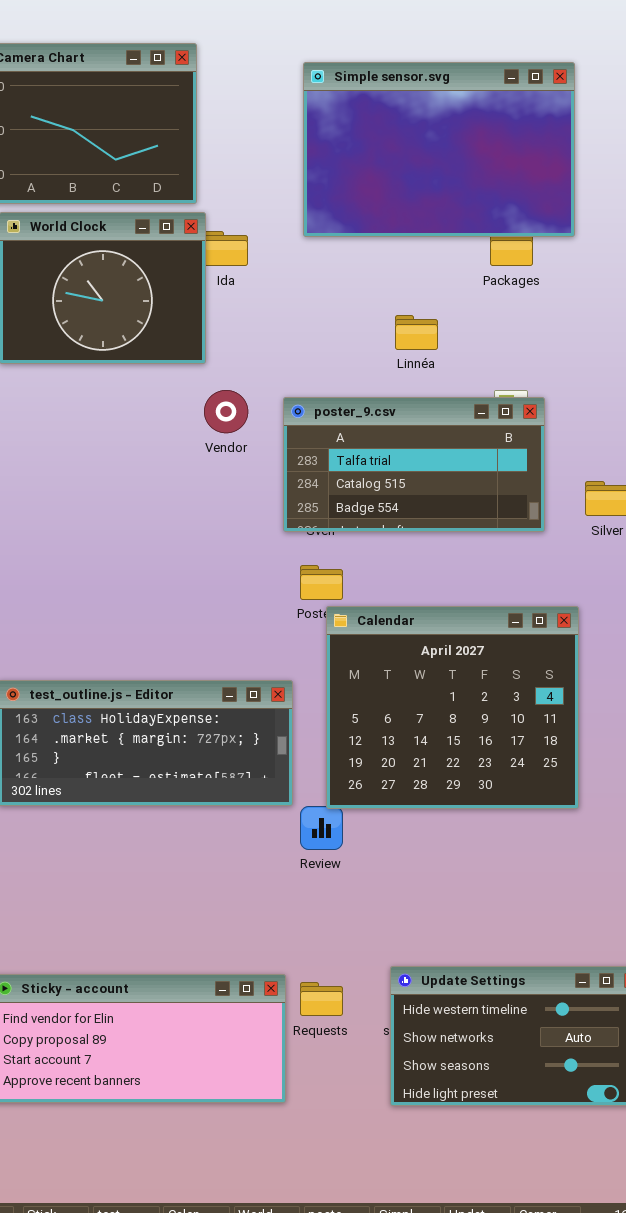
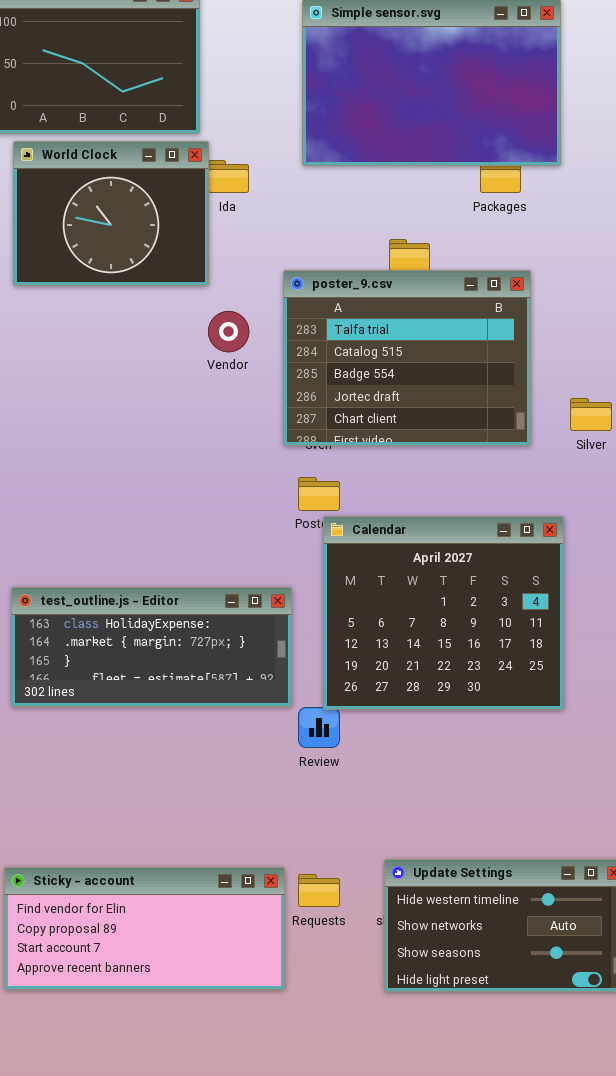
poster_9.csv: [283,397,545,532] -> [283,270,531,446], resized

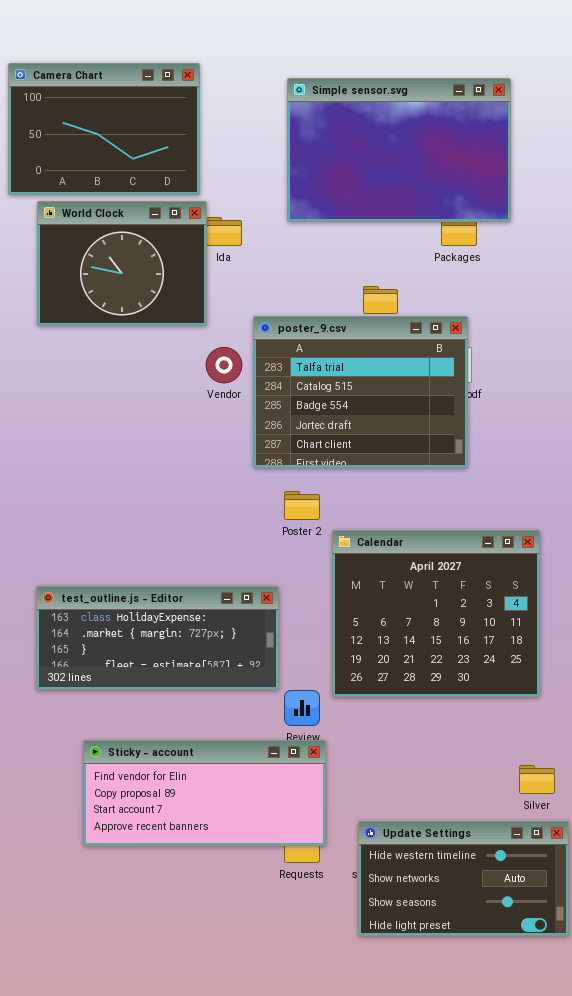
poster_9.csv: [283,270,531,446] -> [253,316,468,468], moved
Silver: [570,398,612,431] -> [519,765,555,794], moved
Calendar: [323,516,564,710] -> [332,530,540,697], moved
Sticky - account: [4,867,285,990] -> [83,740,326,846], moved

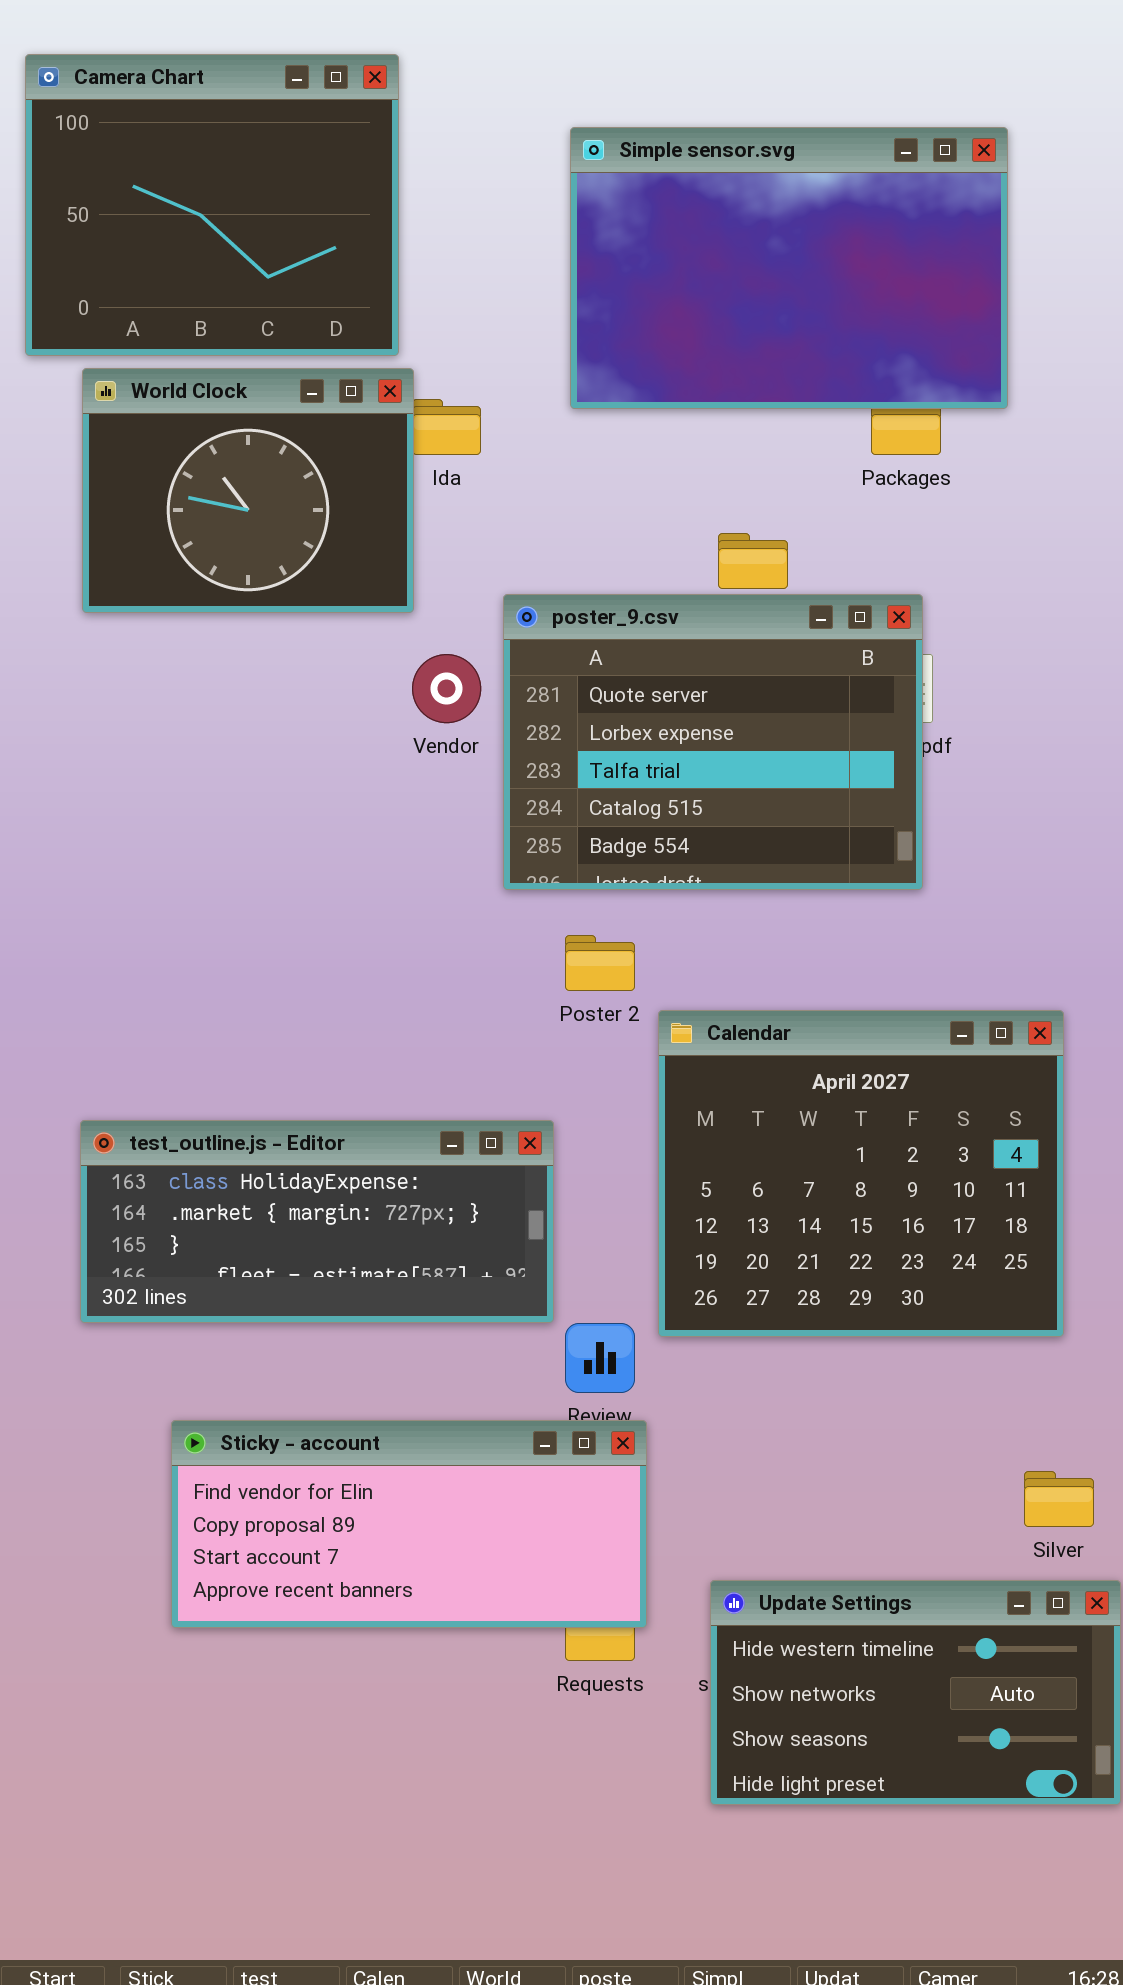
Camera Chart: [8,63,200,195] -> [25,54,399,356], resized
poster_9.csv: [253,316,468,468] -> [503,594,923,890], scrolled up 2 rows

